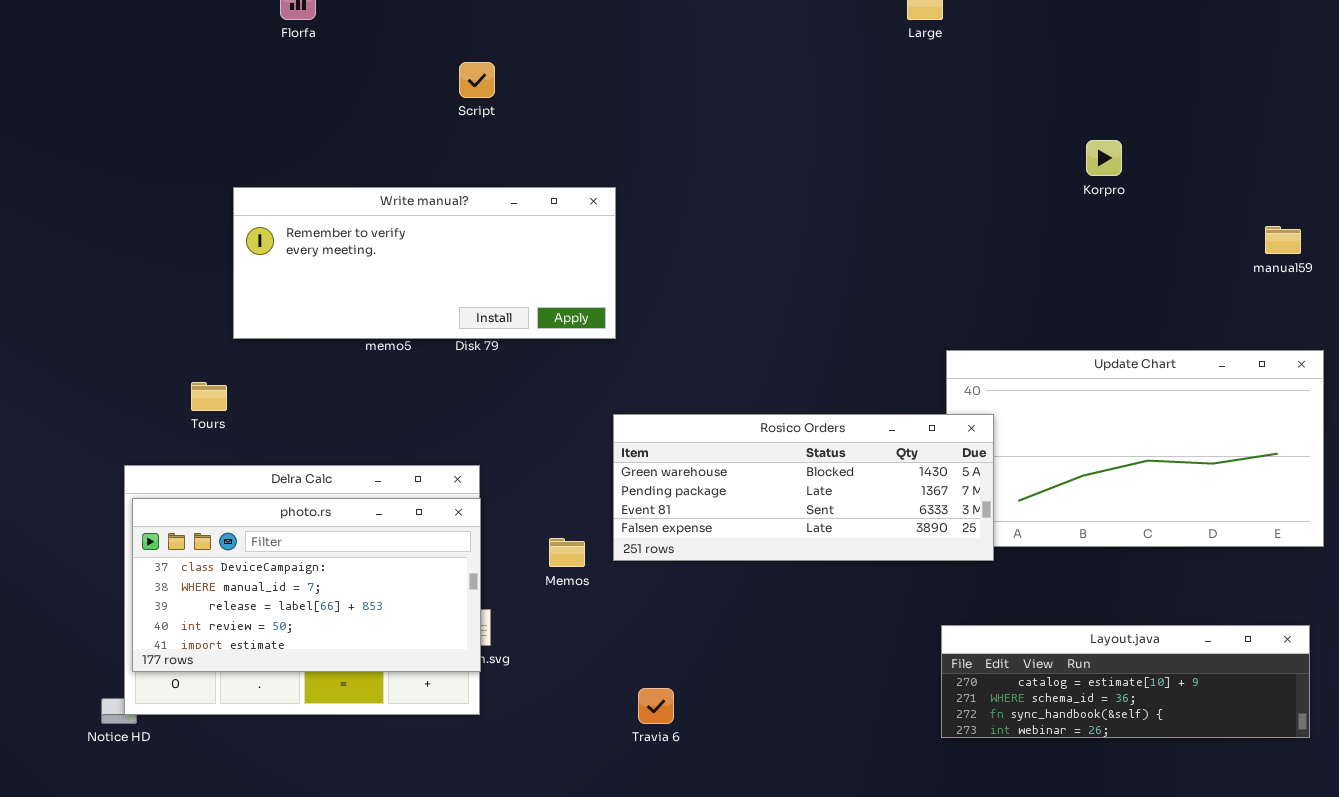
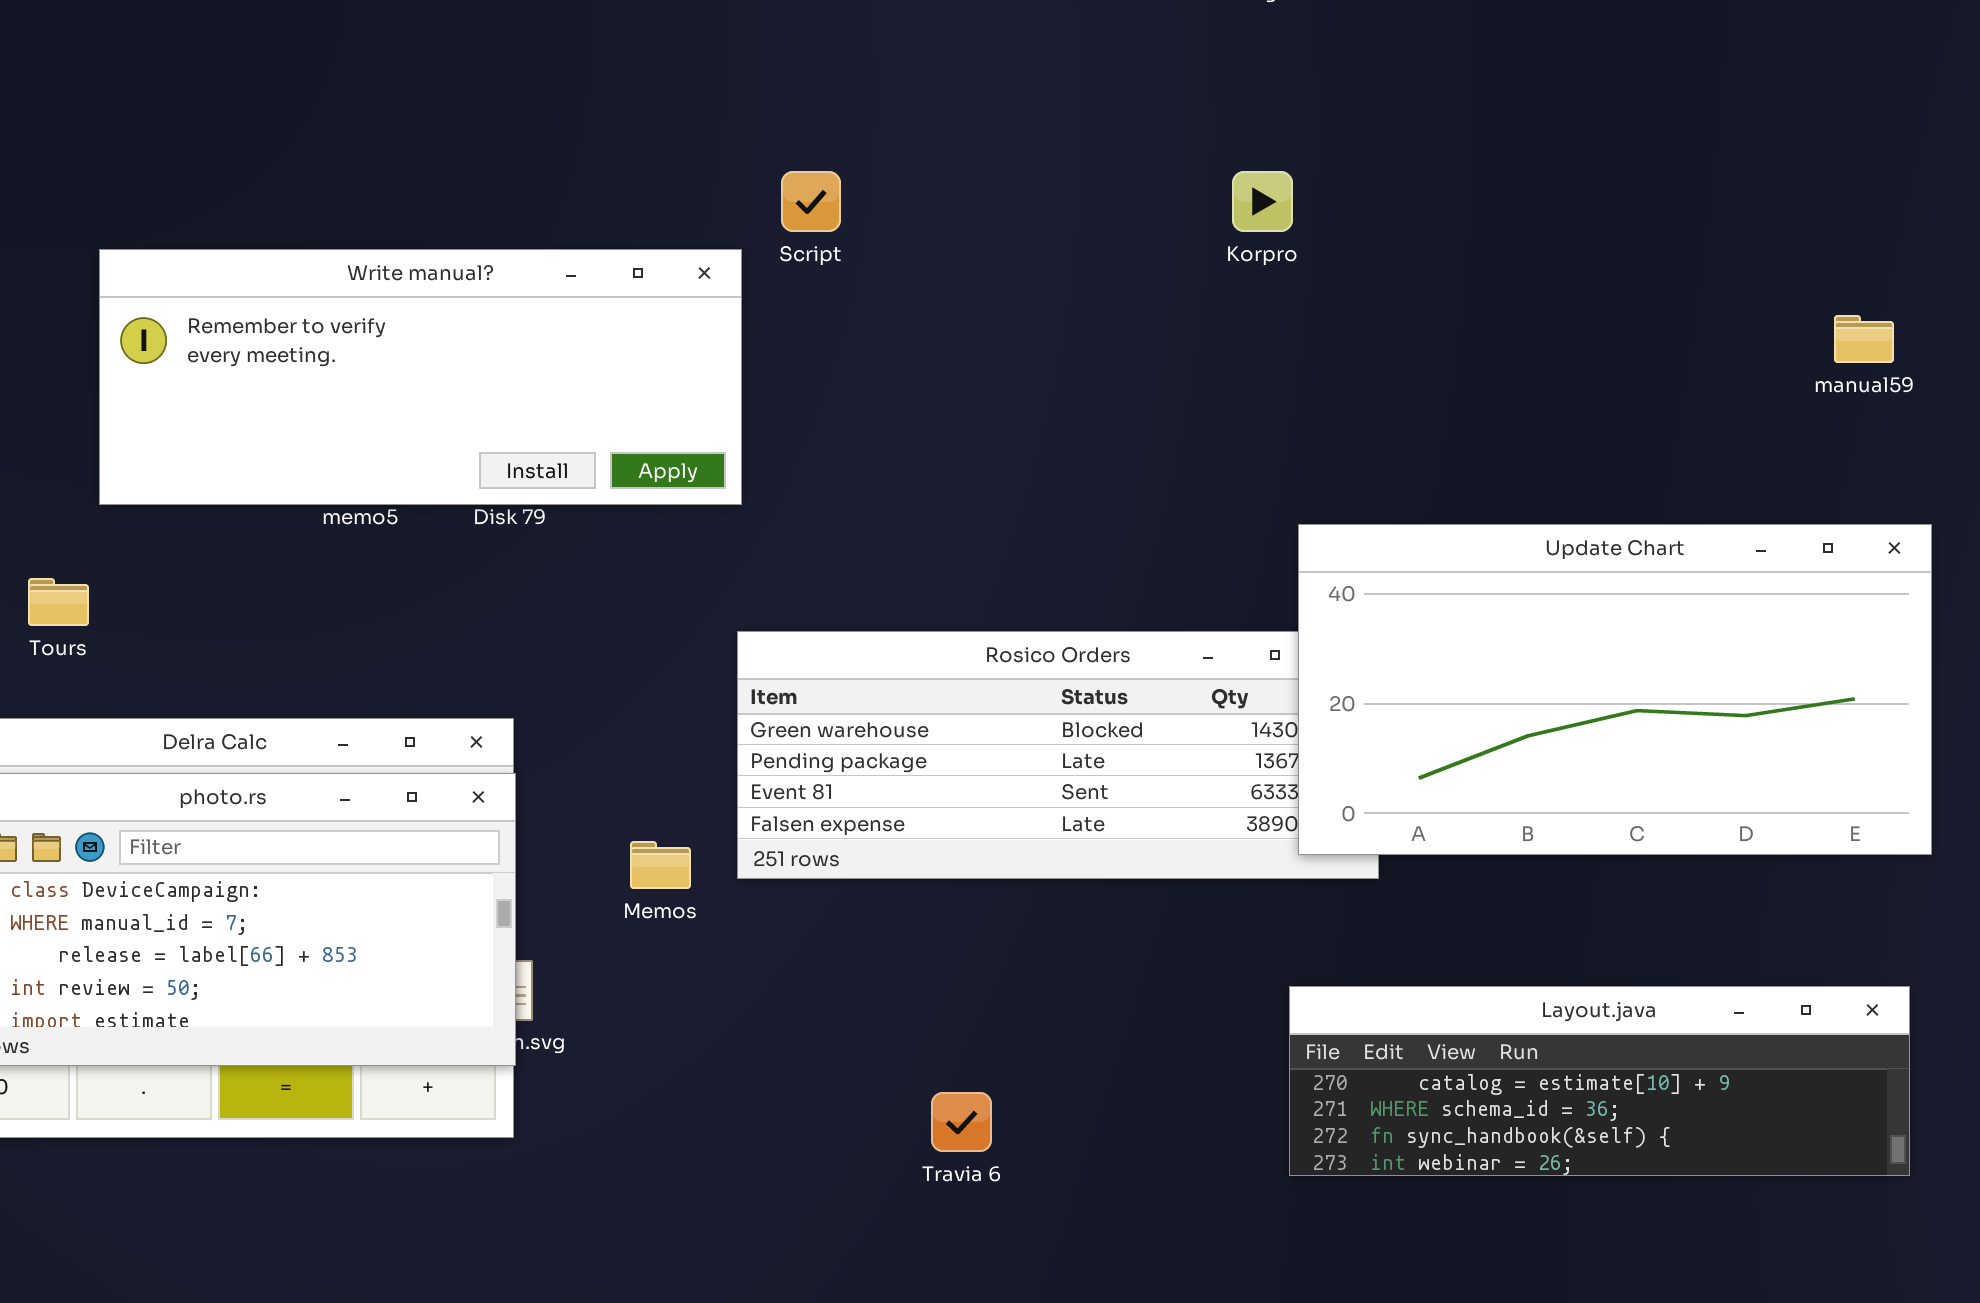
Script: [459,62,495,98] -> [781,171,841,232], moved
Korpro: [1086,140,1122,176] -> [1232,171,1293,232], moved
Update Chart: [946,350,1324,547] -> [1298,524,1932,855], raised
Travia 6: [638,688,674,724] -> [931,1092,992,1152], moved

